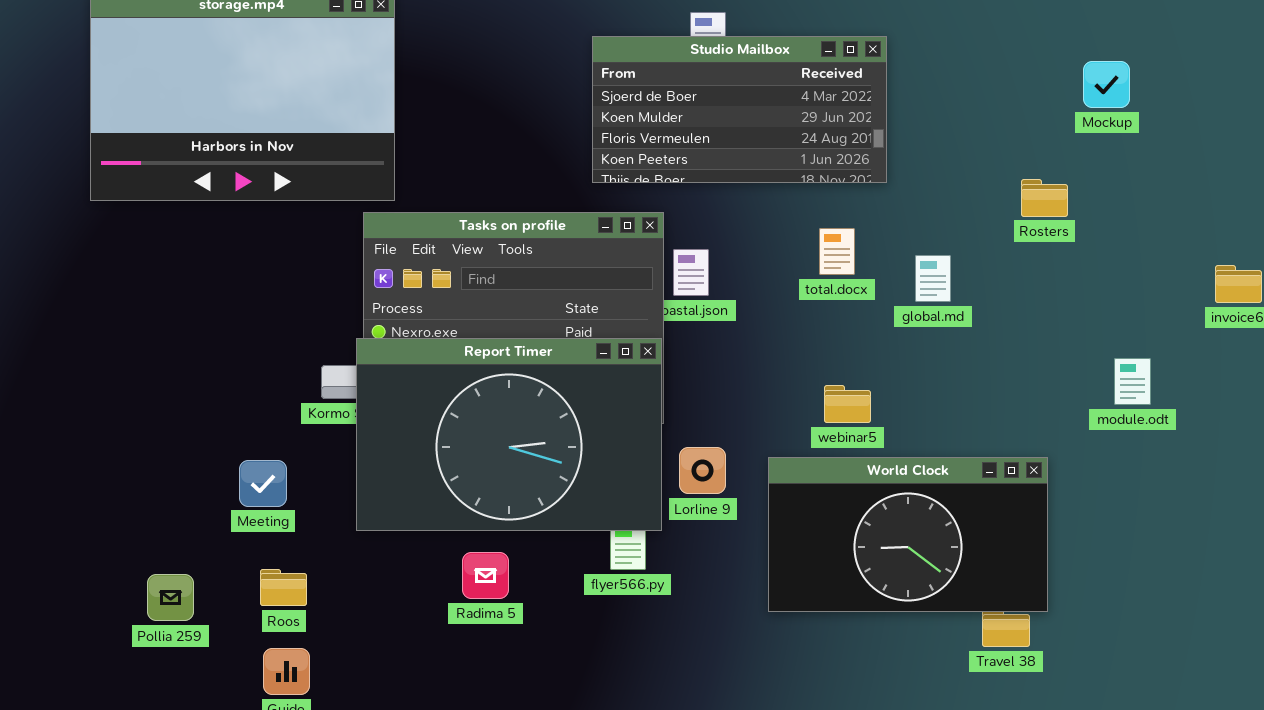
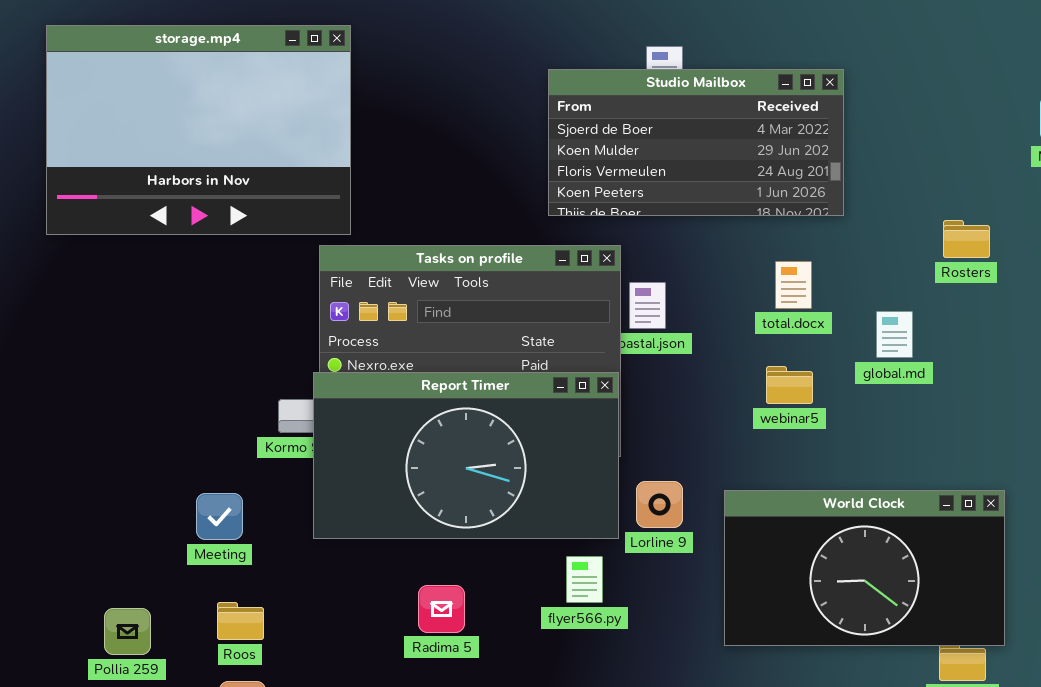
Rosters: [1021,179,1068,217] -> [943,220,990,258], moved
global.md: [915,255,951,302] -> [876,311,913,358], moved
Report Timer: [356,338,662,531] -> [313,372,619,539], resized
webinar5: [824,385,871,423] -> [766,366,813,404], moved

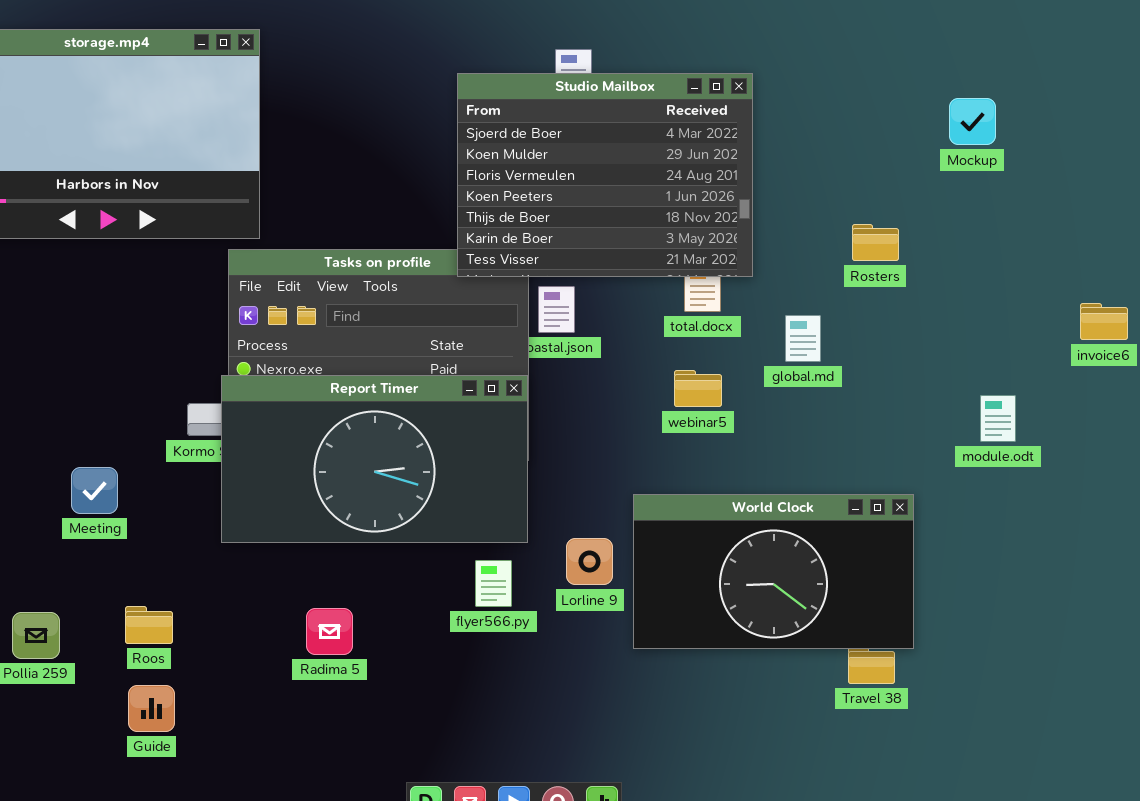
Studio Mailbox: [548,69,844,216] -> [457,73,753,277], resized
Lorline 9: [636,481,683,528] -> [566,538,613,585], moved
Meeting: [196,493,243,540] -> [71,467,118,514], moved
Radima 5: [418,585,465,633] -> [306,608,353,655], moved

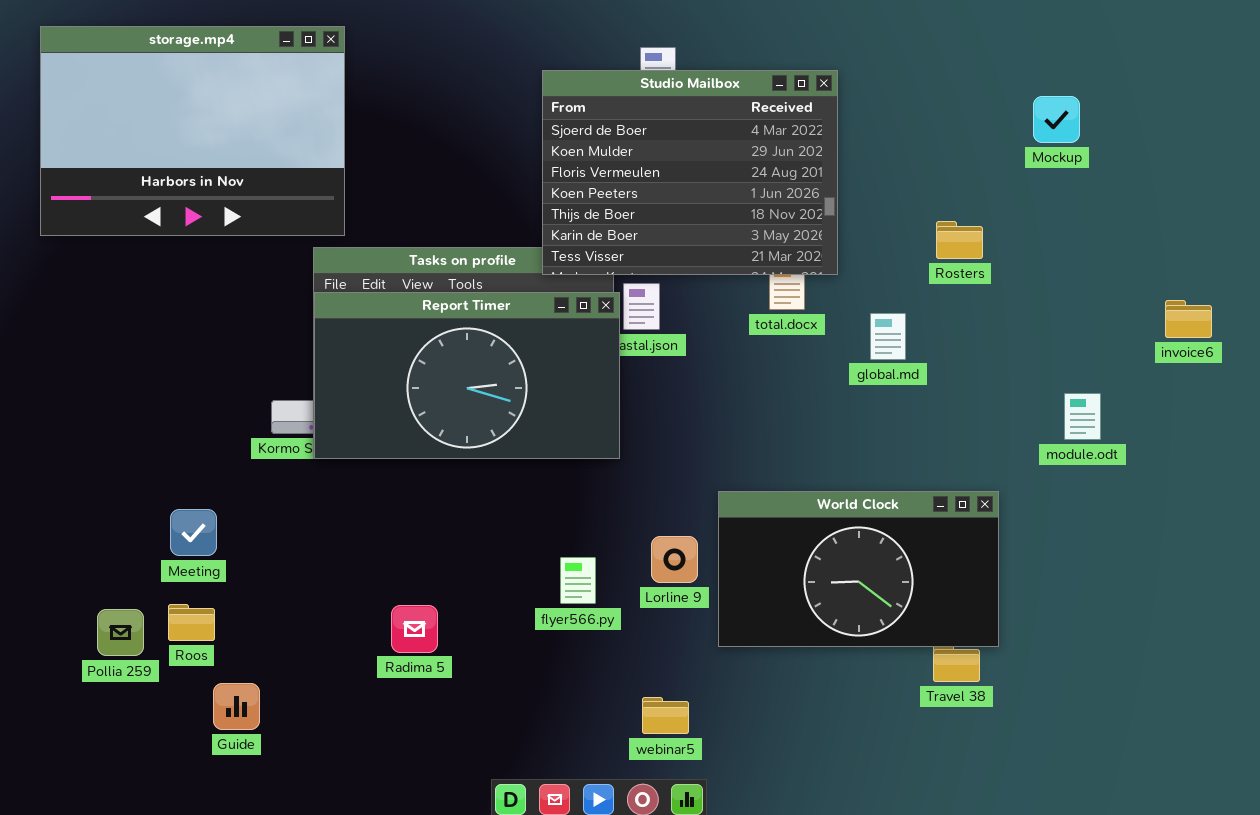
webinar5: [674,370,722,407] -> [642,697,689,734], moved
Report Timer: [221,375,528,543] -> [314,292,620,459], moved
Meeting: [71,467,118,514] -> [170,509,217,556], moved
Roos: [125,606,173,644] -> [168,604,215,641], moved

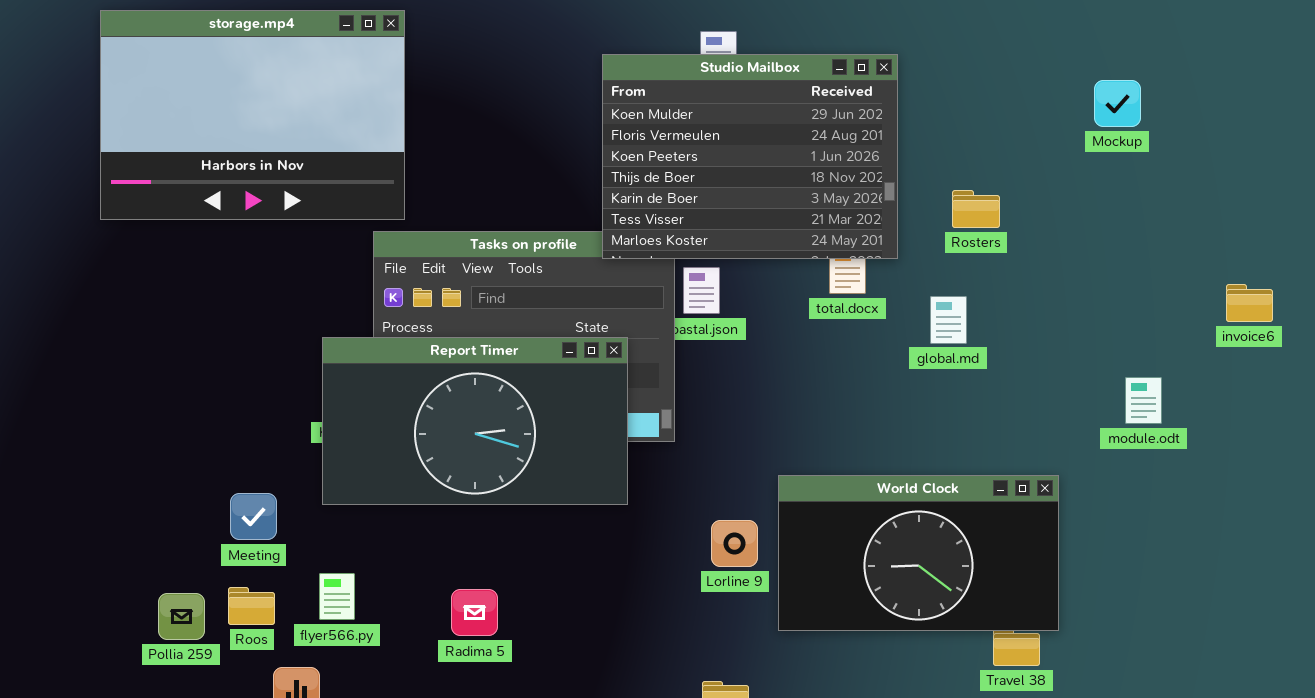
Studio Mailbox: [542,70,838,275] -> [602,54,898,259], scrolled down 1 row
Rosters: [936,221,983,259] -> [952,190,1000,228], moved
Report Timer: [314,292,620,459] -> [322,337,628,505], moved
flyer566.py: [560,557,596,604] -> [319,573,355,620], moved

